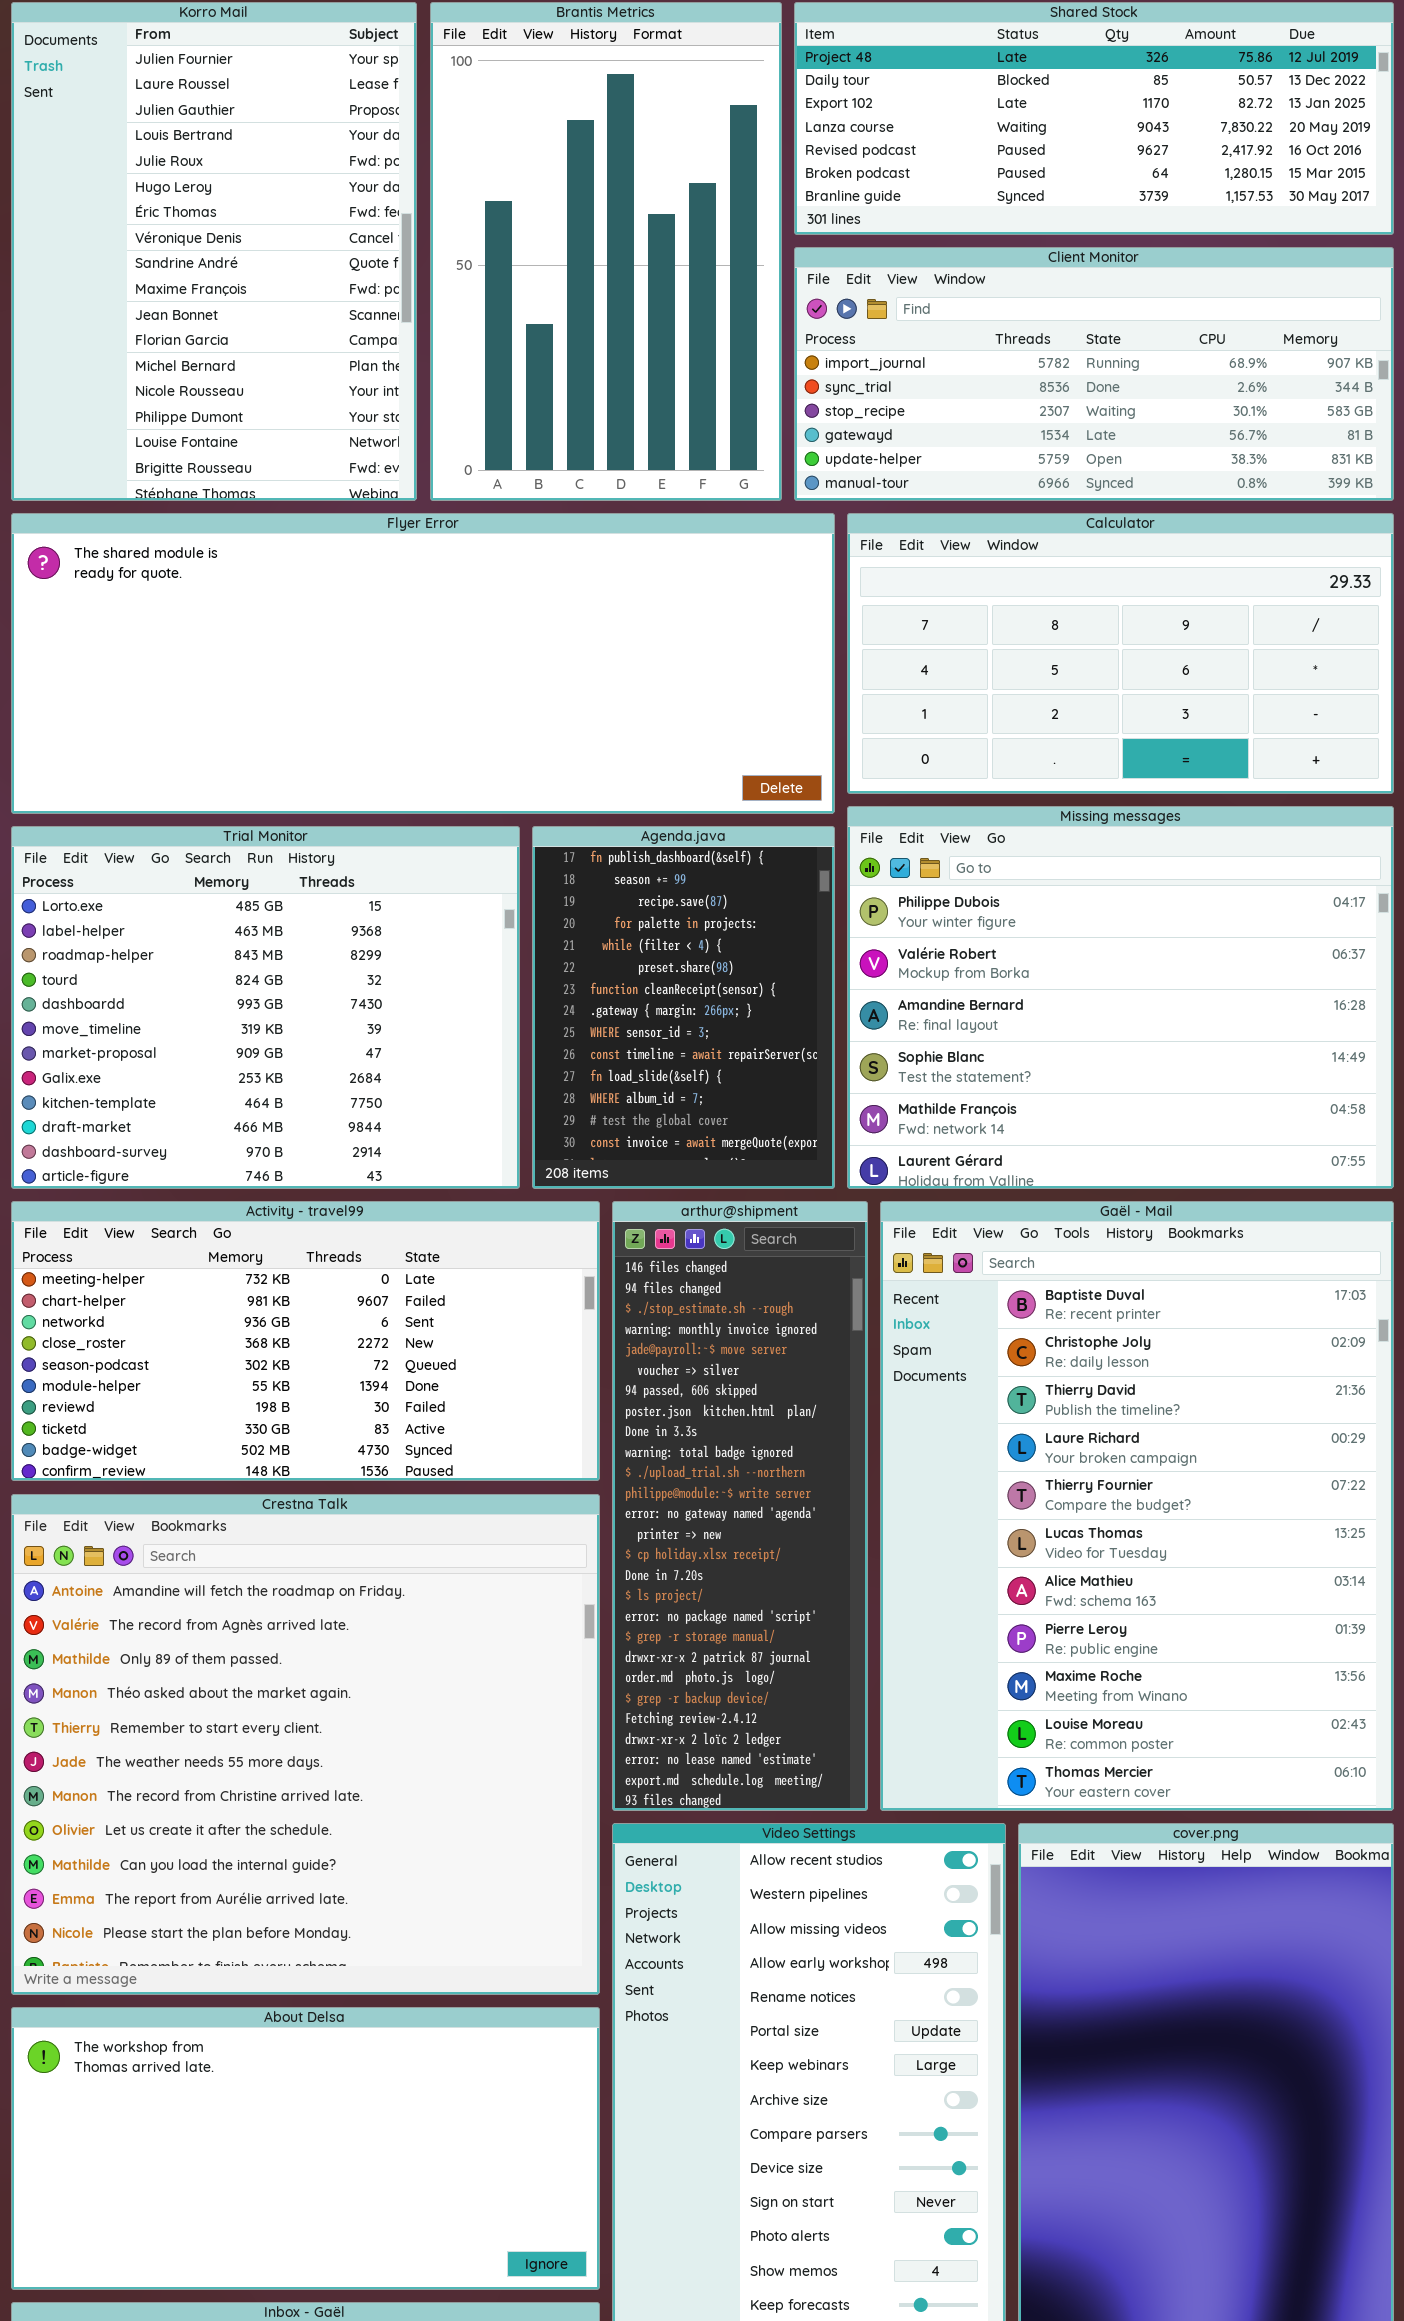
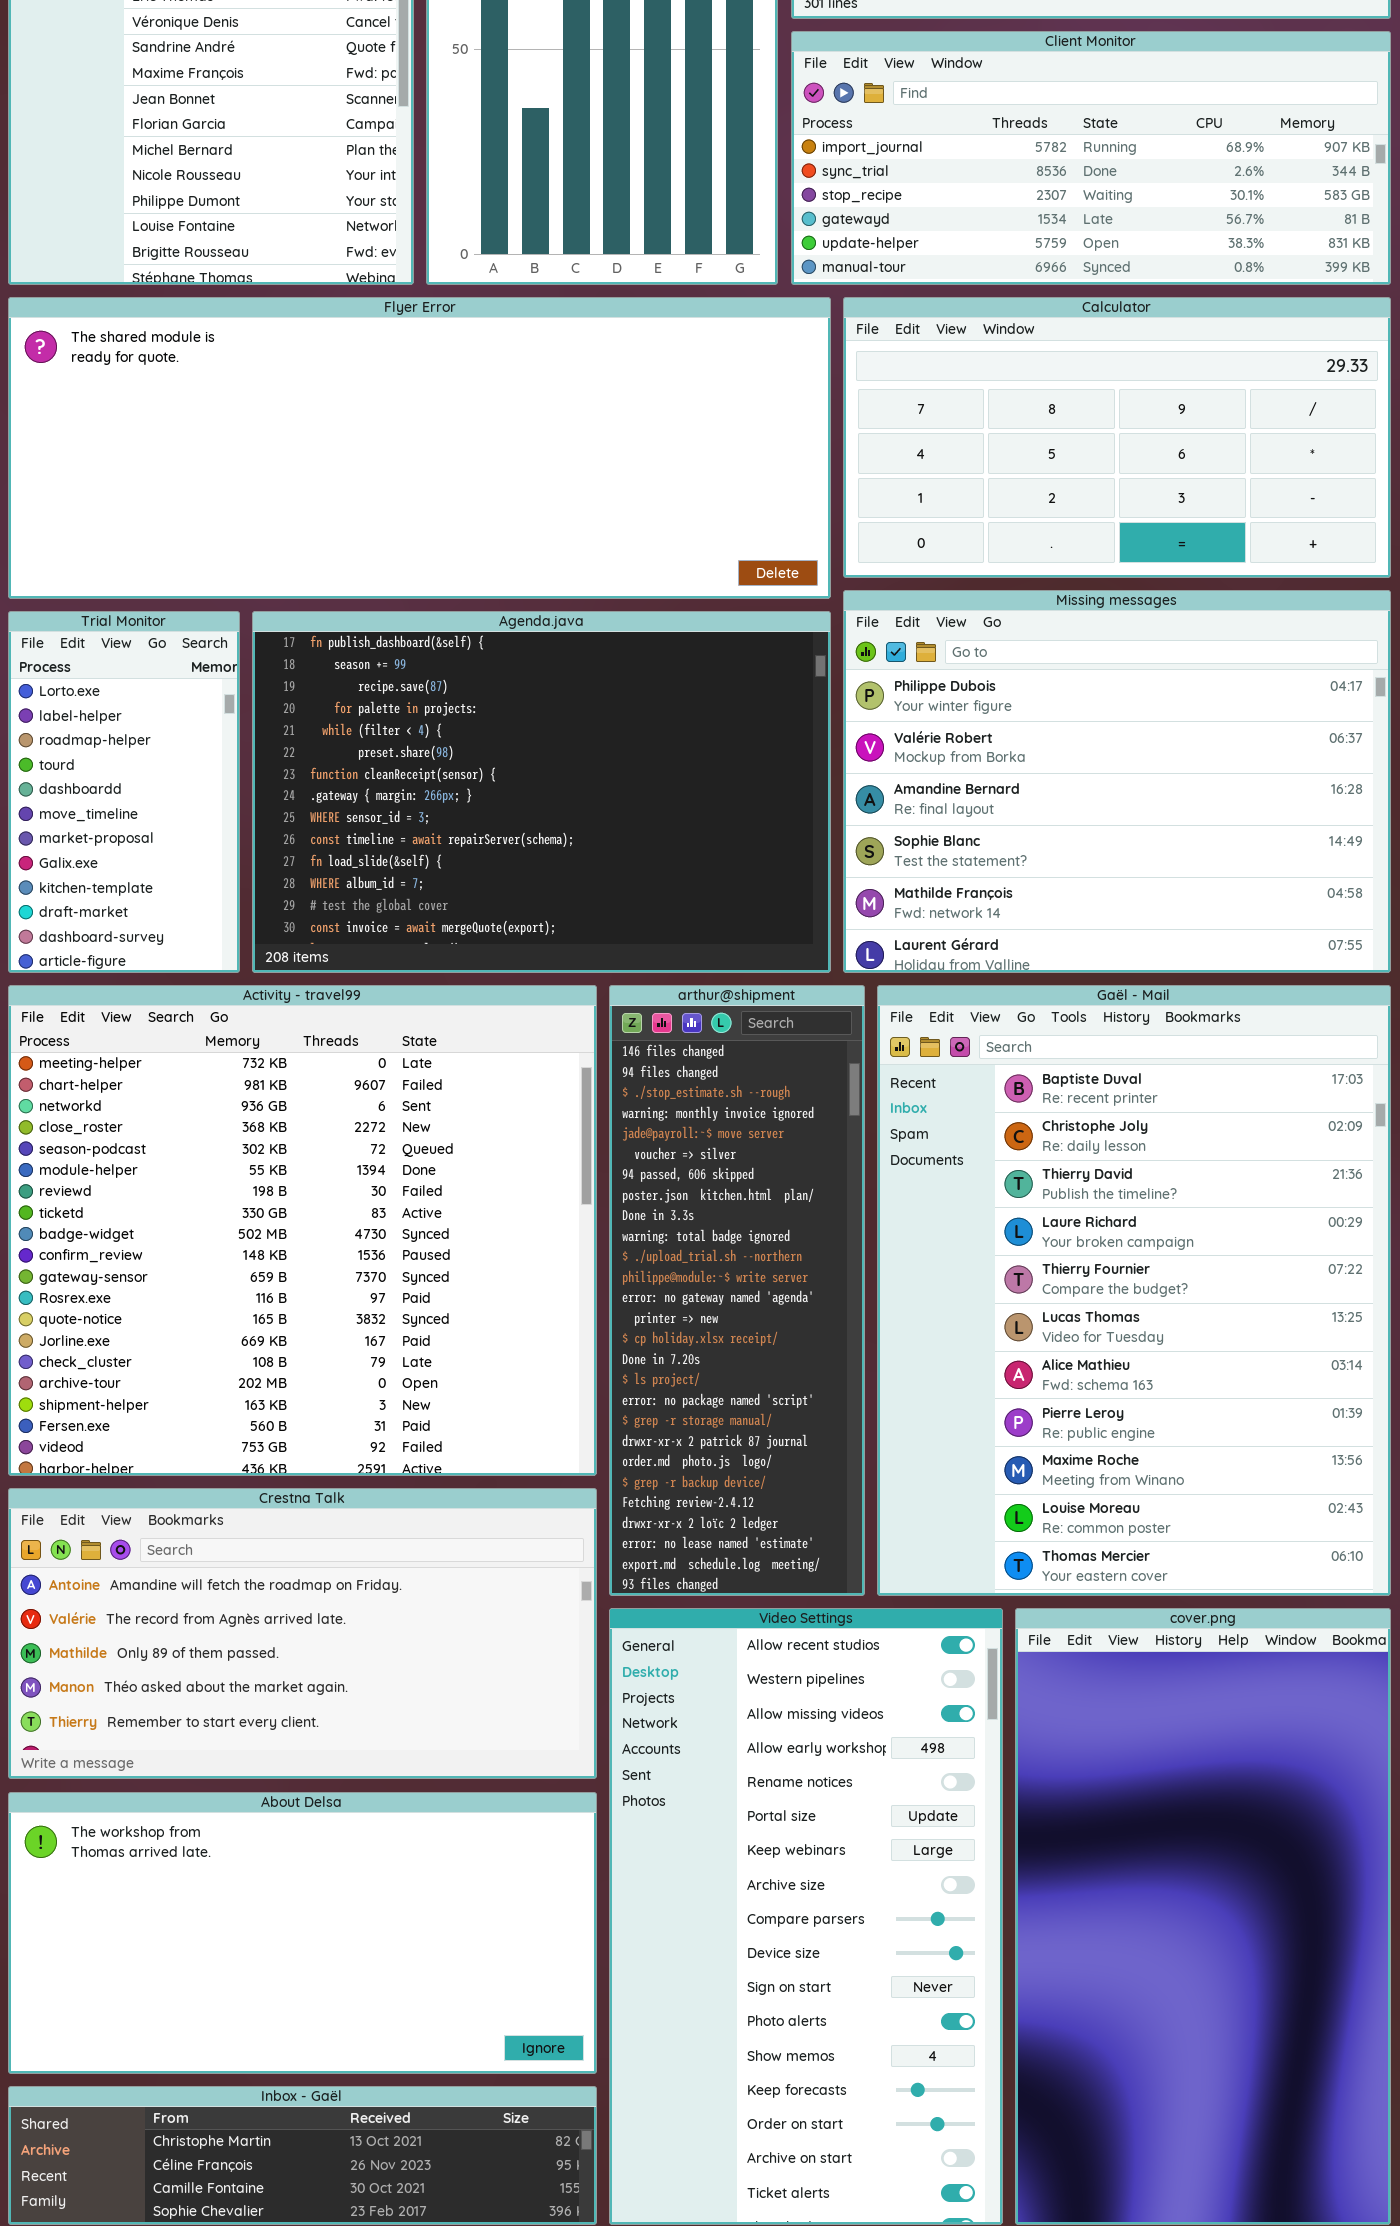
Trial Monitor: [11,826,520,1189] -> [8,611,240,973], resized
Agenda.java: [532,826,835,1189] -> [252,611,831,973], resized
Activity - travel99: [11,1201,600,1481] -> [8,985,597,1476], resized
Crestna Talk: [11,1494,600,1995] -> [8,1488,597,1779], resized

